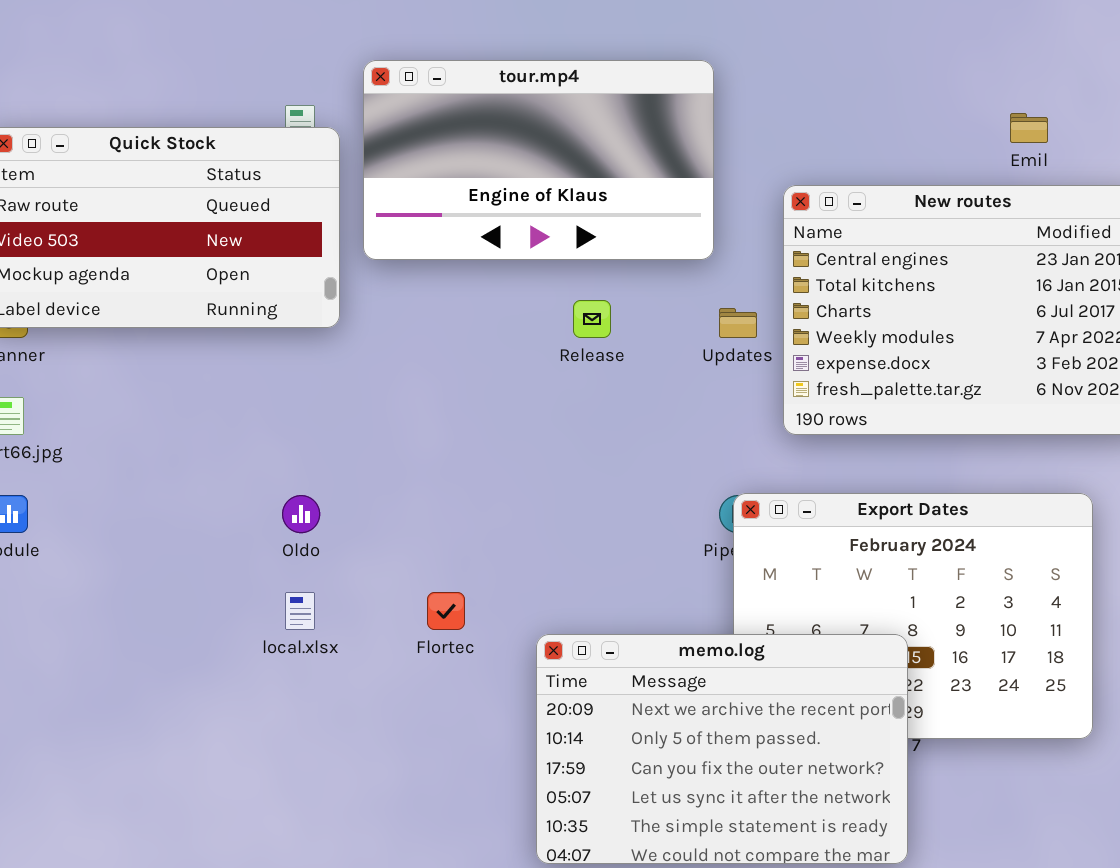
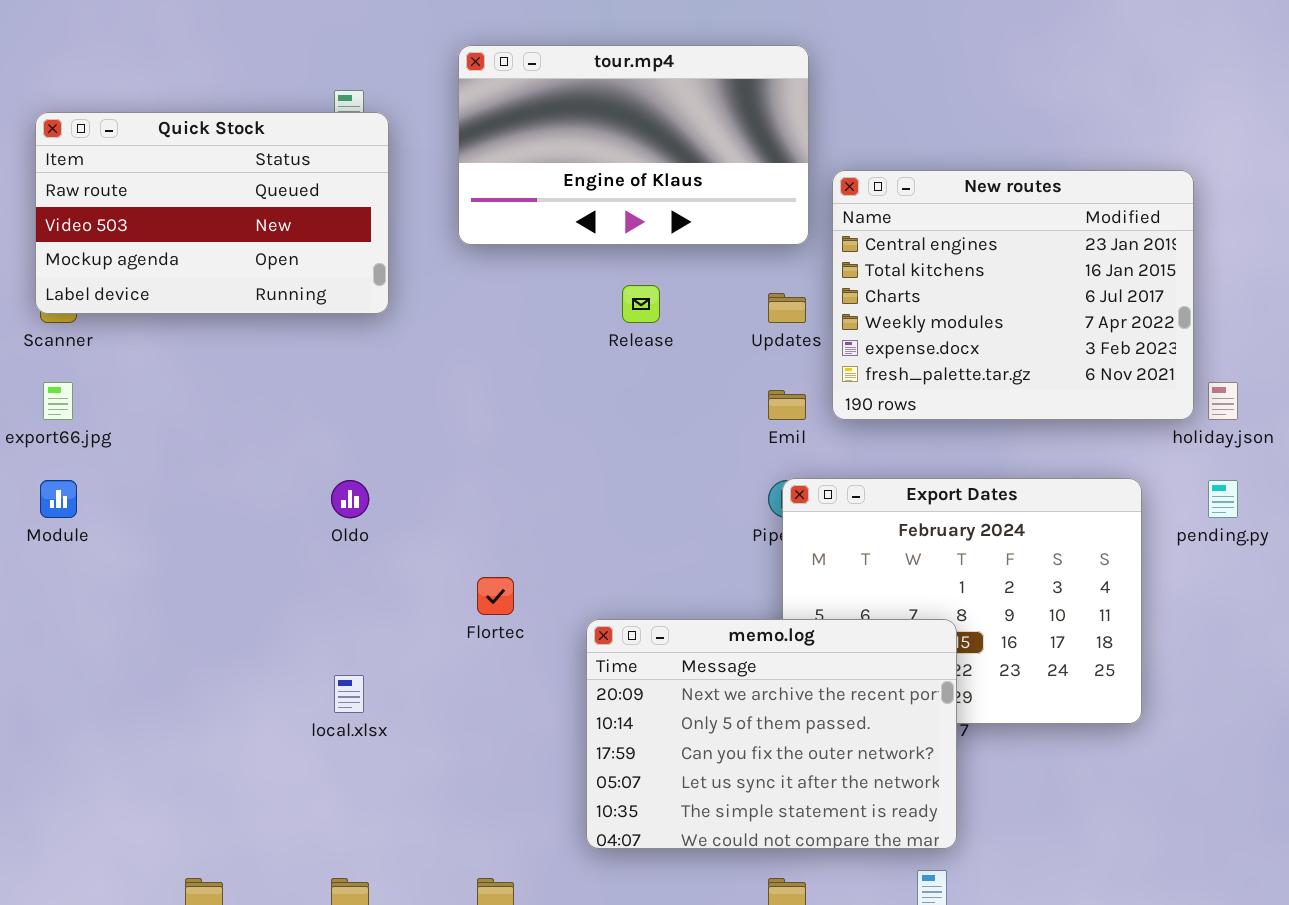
tour.mp4: [363,60,714,260] -> [458,45,809,245], moved
Emil: [1010,113,1048,143] -> [768,390,806,420], moved
local.xlsx: [285,592,315,630] -> [334,675,364,713], moved

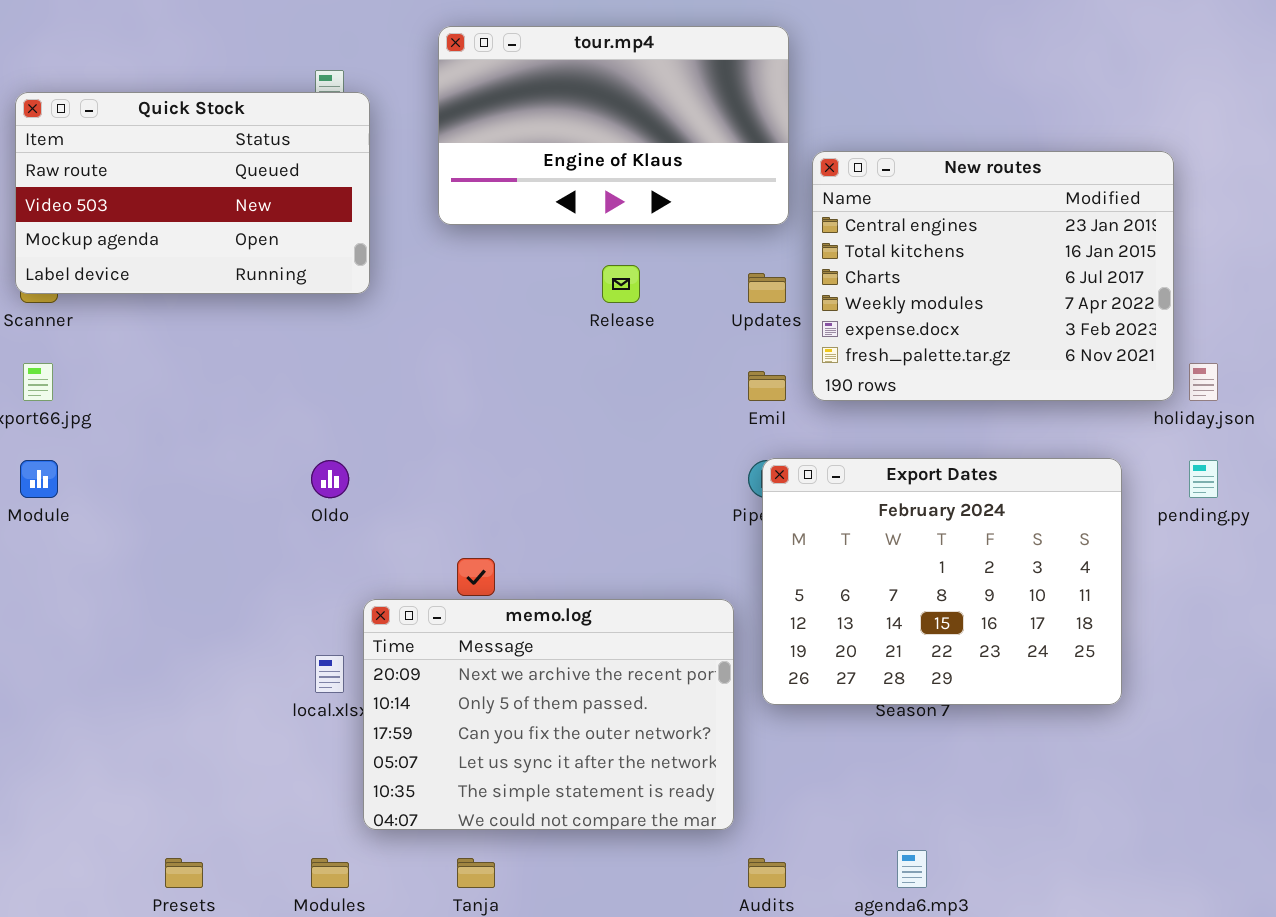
memo.log: [586,619,957,849] -> [363,599,734,830], moved

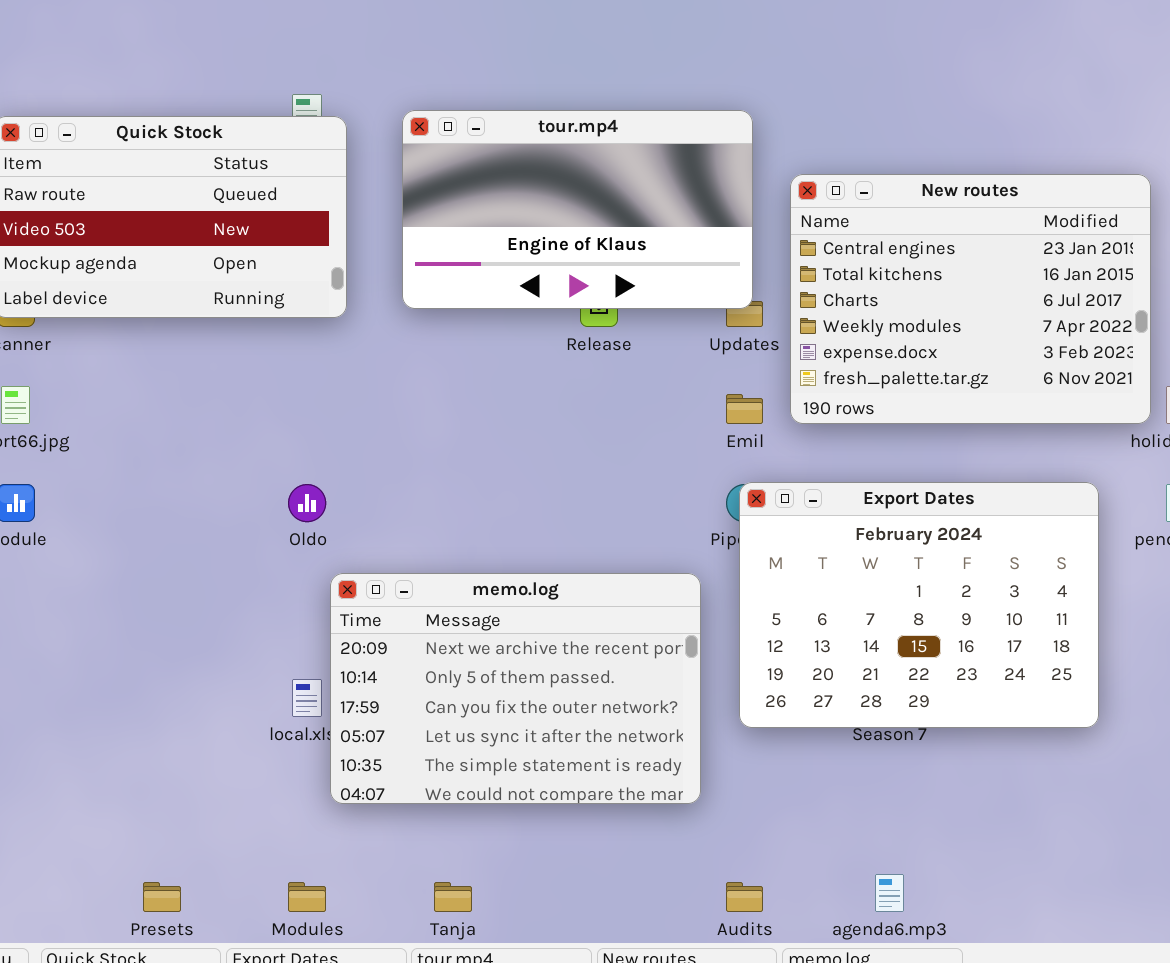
tour.mp4: [438,26,789,225] -> [402,110,753,309], moved
memo.log: [363,599,734,830] -> [330,573,701,804], moved

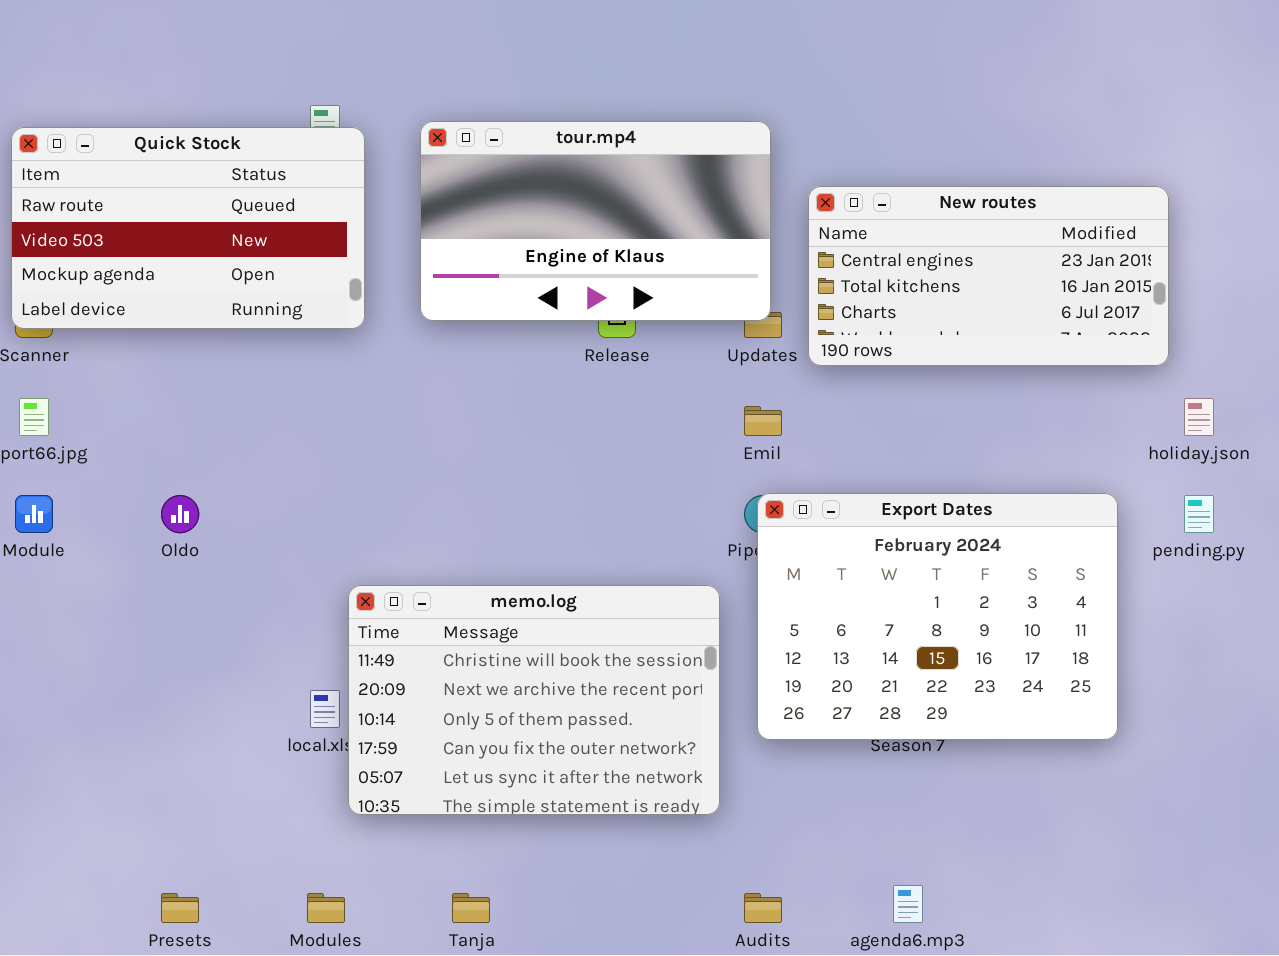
New routes: [790,174,1151,424] -> [808,186,1169,366], resized
Oldo: [288,484,326,522] -> [161,495,199,533], moved
memo.log: [330,573,701,804] -> [348,585,720,815], scrolled up 1 row

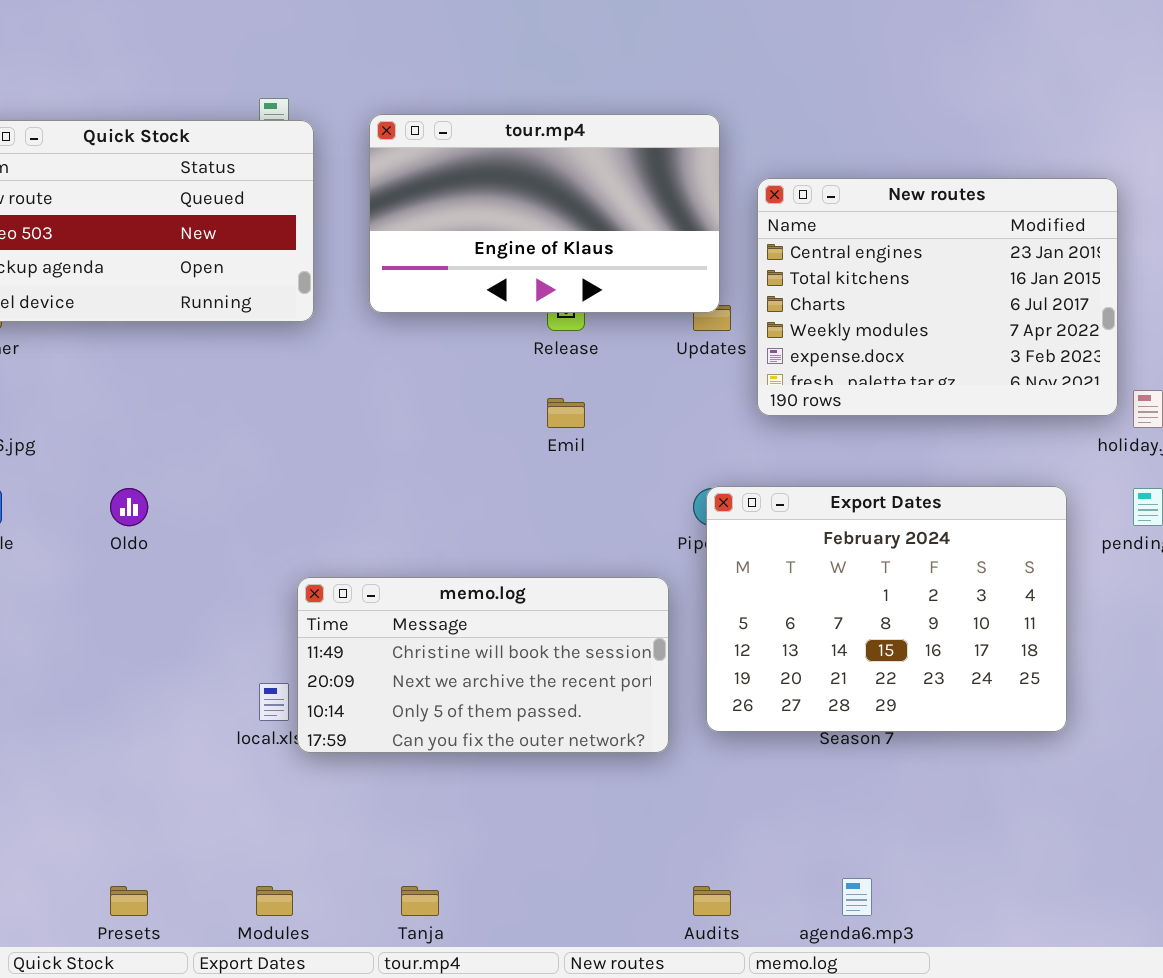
New routes: [808,186,1169,366] -> [757,178,1118,416], resized
Emil: [744,406,782,436] -> [547,398,585,428], moved
memo.log: [348,585,720,815] -> [297,577,669,753], resized

